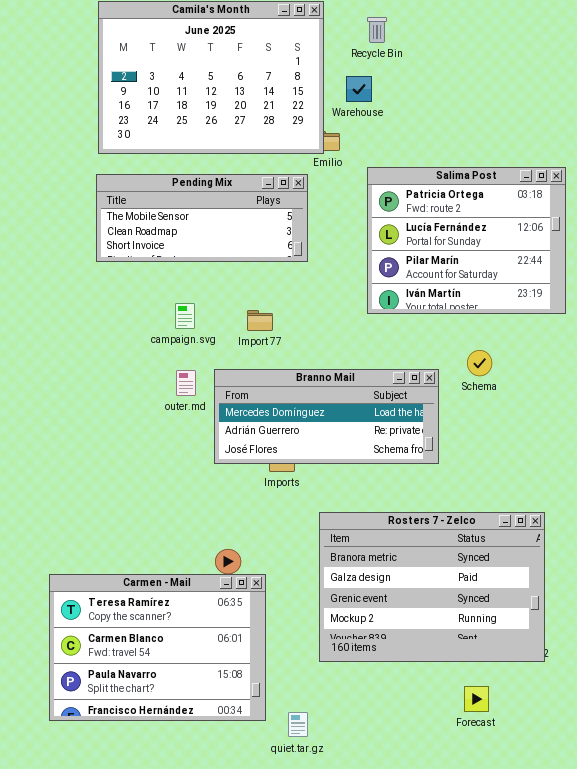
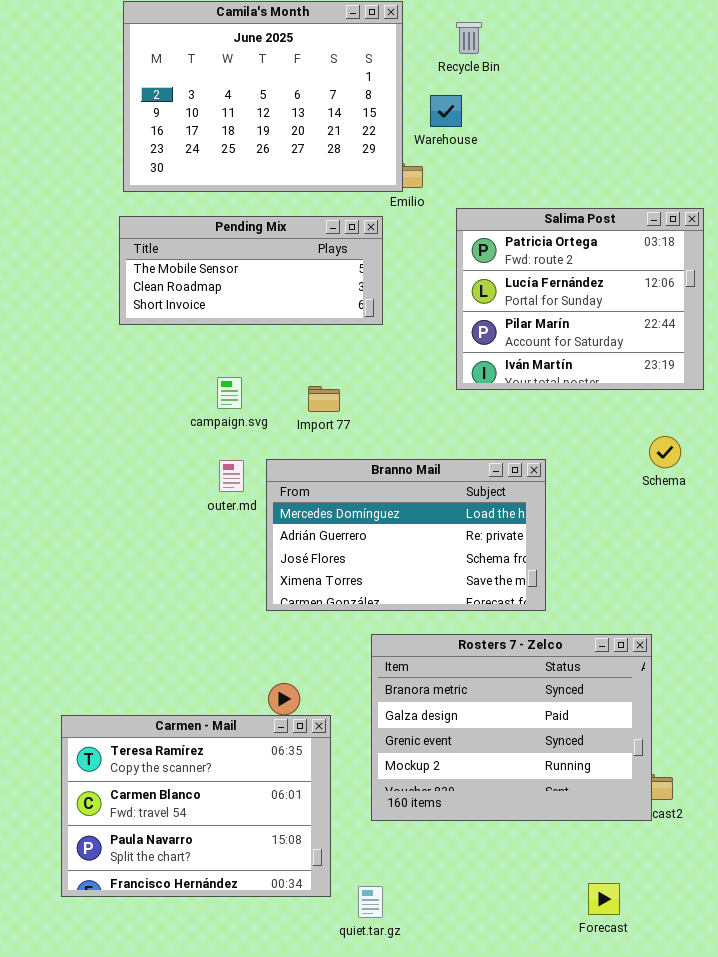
Schema: [467,350,492,376] -> [649,436,681,468], moved
Branno Mail: [214,369,439,464] -> [266,459,546,611], resized
Rosters 7 - Zelco: [319,512,545,662] -> [371,634,652,821], moved
Forecast: [464,686,489,712] -> [588,883,620,915], moved

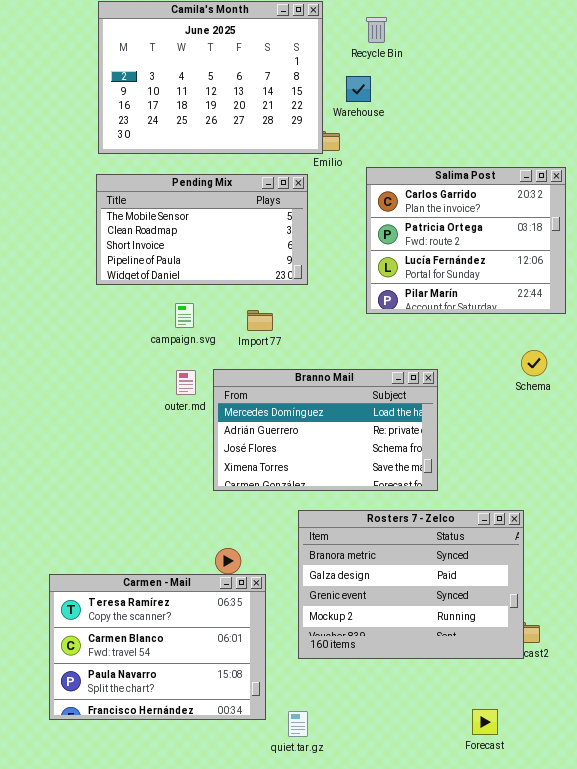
Salima Post: [456,208,704,390] -> [366,167,566,314], scrolled up 1 row
Pending Mix: [119,216,383,325] -> [96,174,308,285], resized

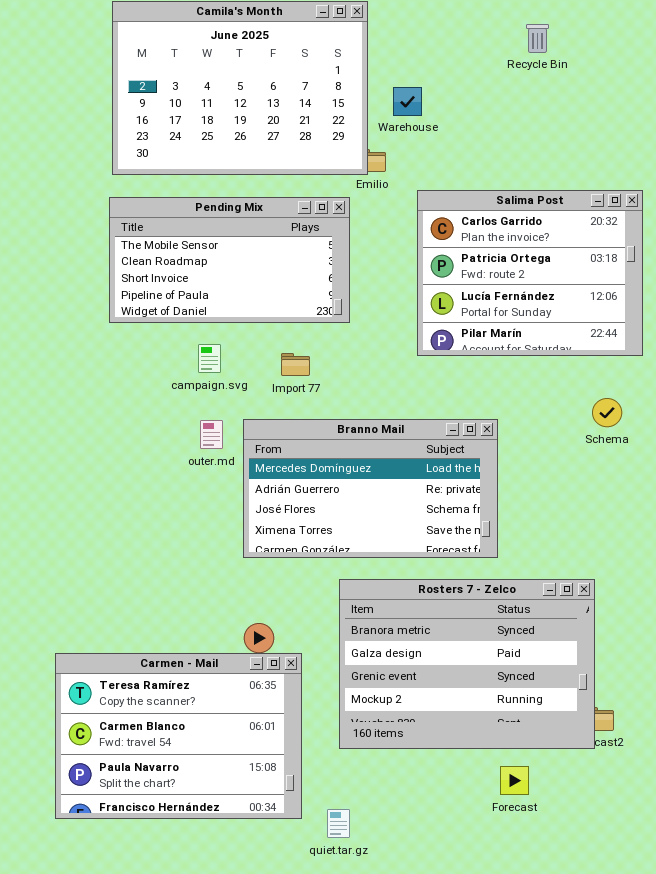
Recycle Bin: [366,17,387,43] -> [526,24,549,53], moved
Forecast: [472,709,498,735] -> [500,766,529,795], moved

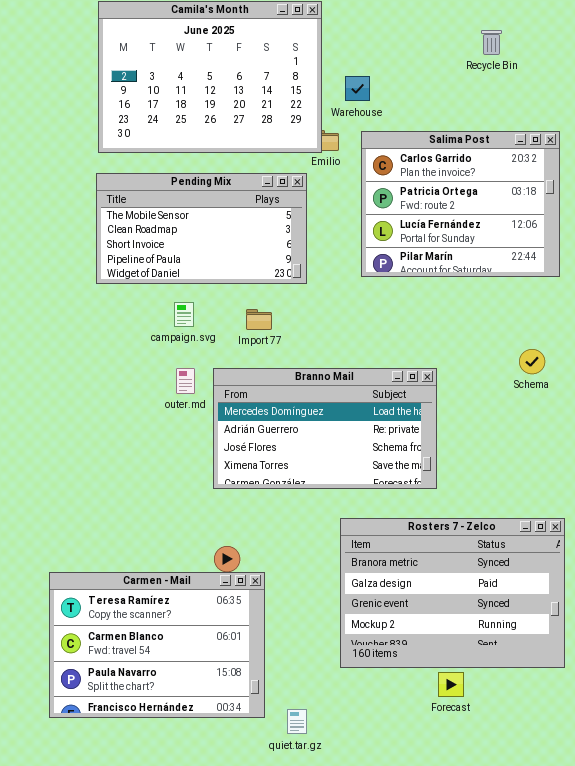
Recycle Bin: [526,24,549,53] -> [481,30,502,55], moved
Salima Post: [417,190,643,356] -> [361,131,560,277], moved
Rosters 7 - Zelco: [339,579,595,749] -> [340,518,565,668], moved

